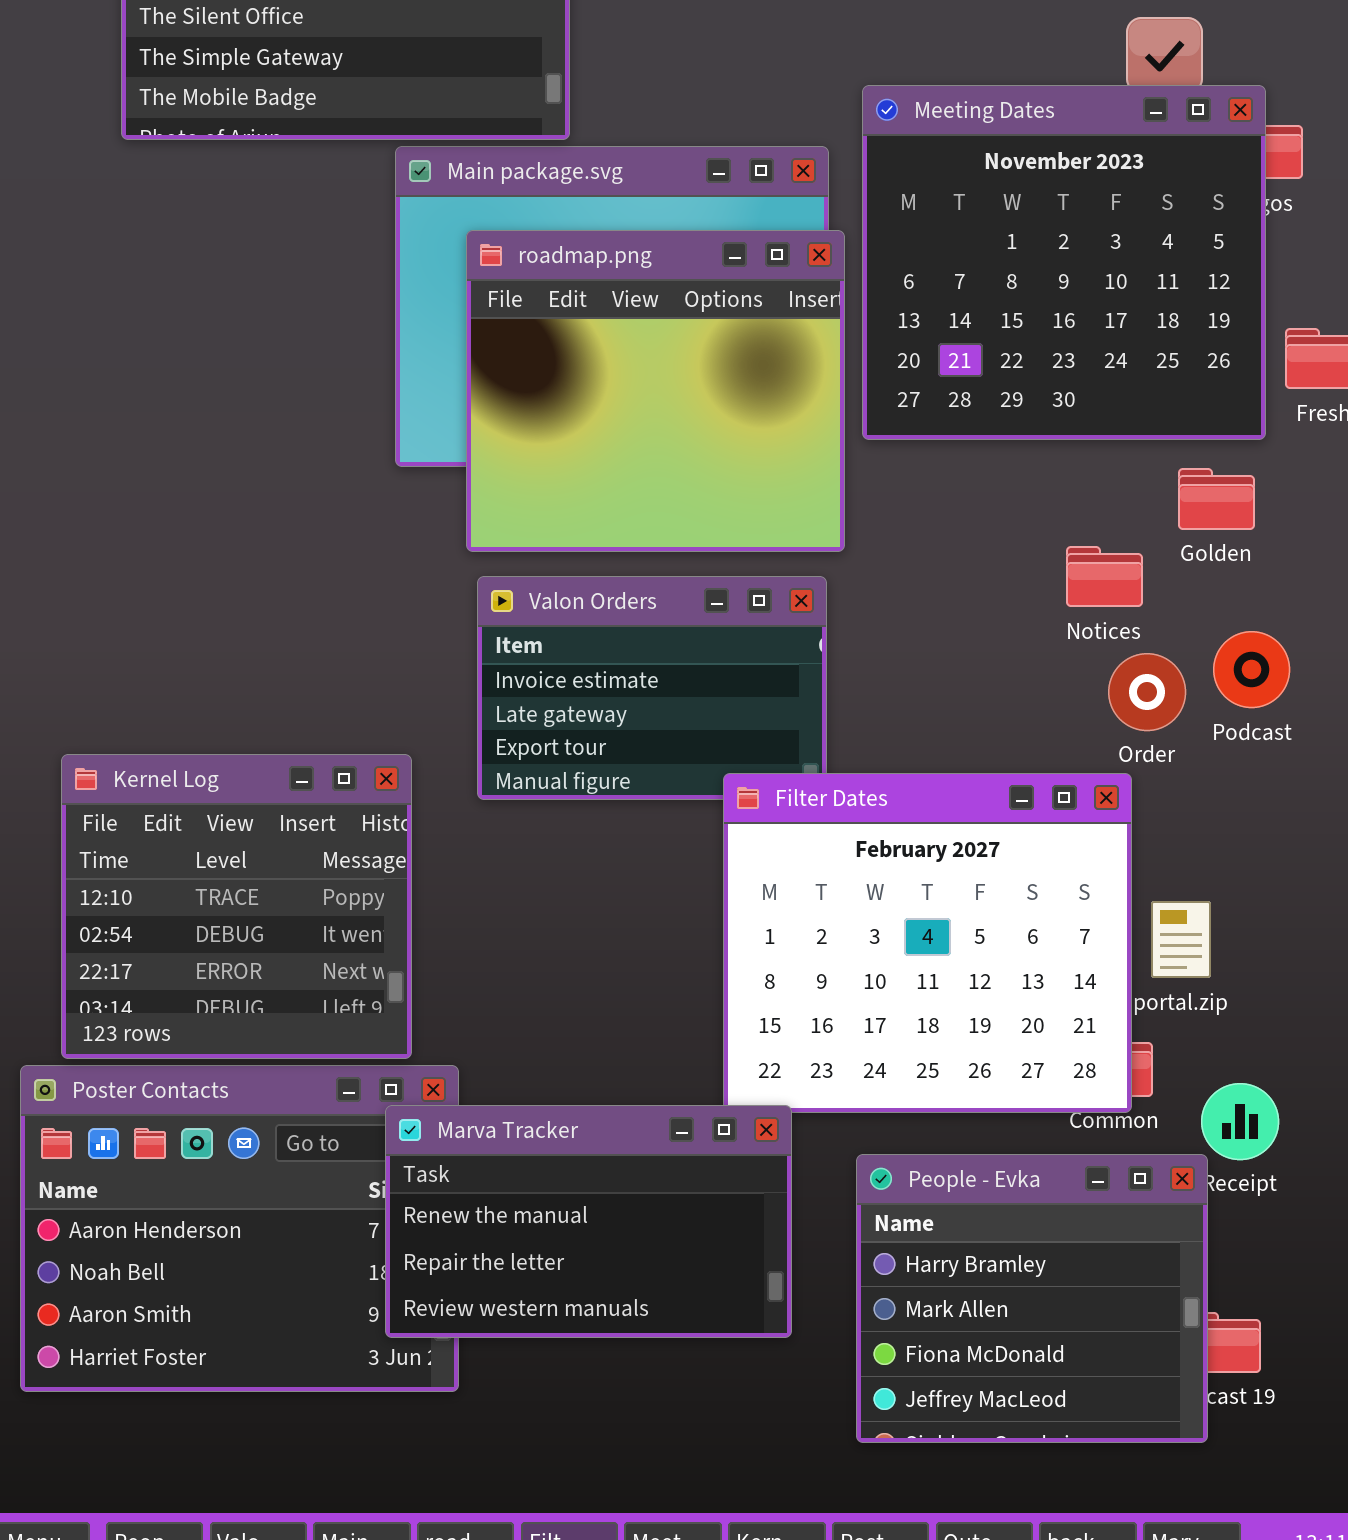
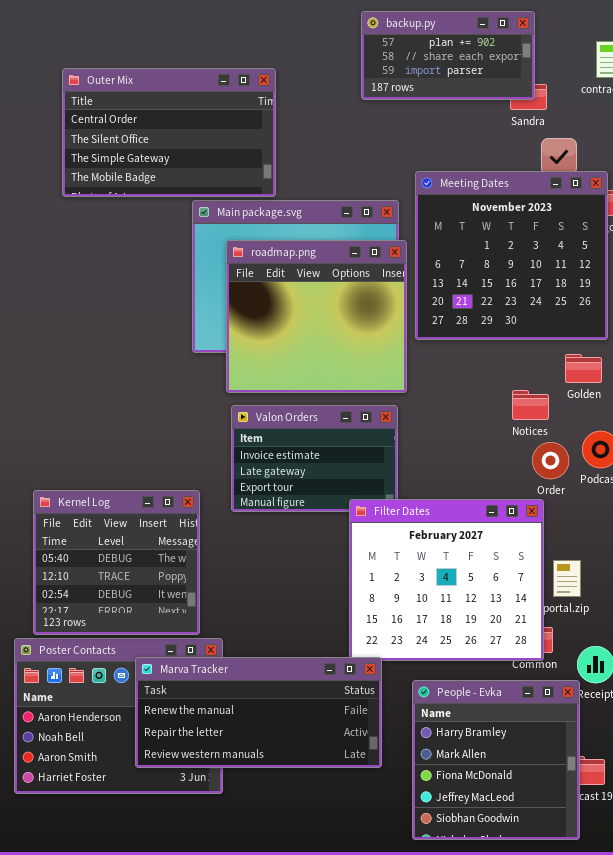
Kernel Log: [61,754,412,1059] -> [33,490,200,635], scrolled up 1 row
Marva Tracker: [385,1105,792,1338] -> [135,657,382,768], resized
People - Evka: [856,1154,1208,1443] -> [412,680,580,840], resized

